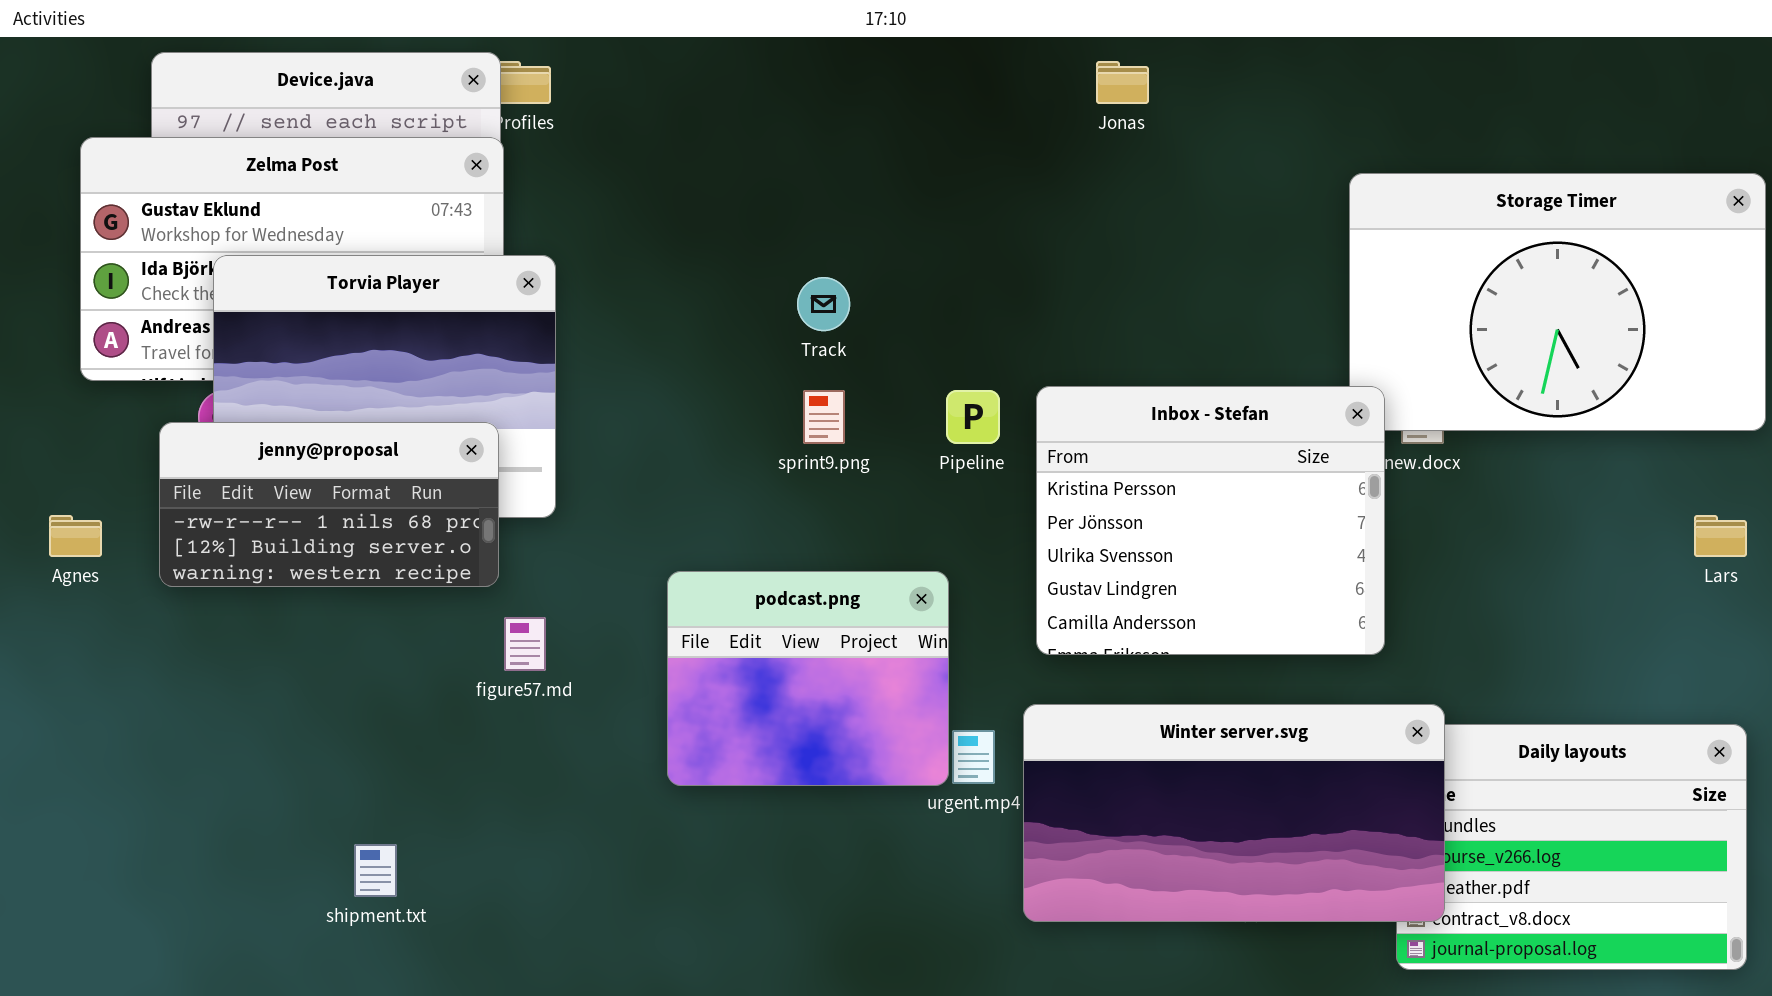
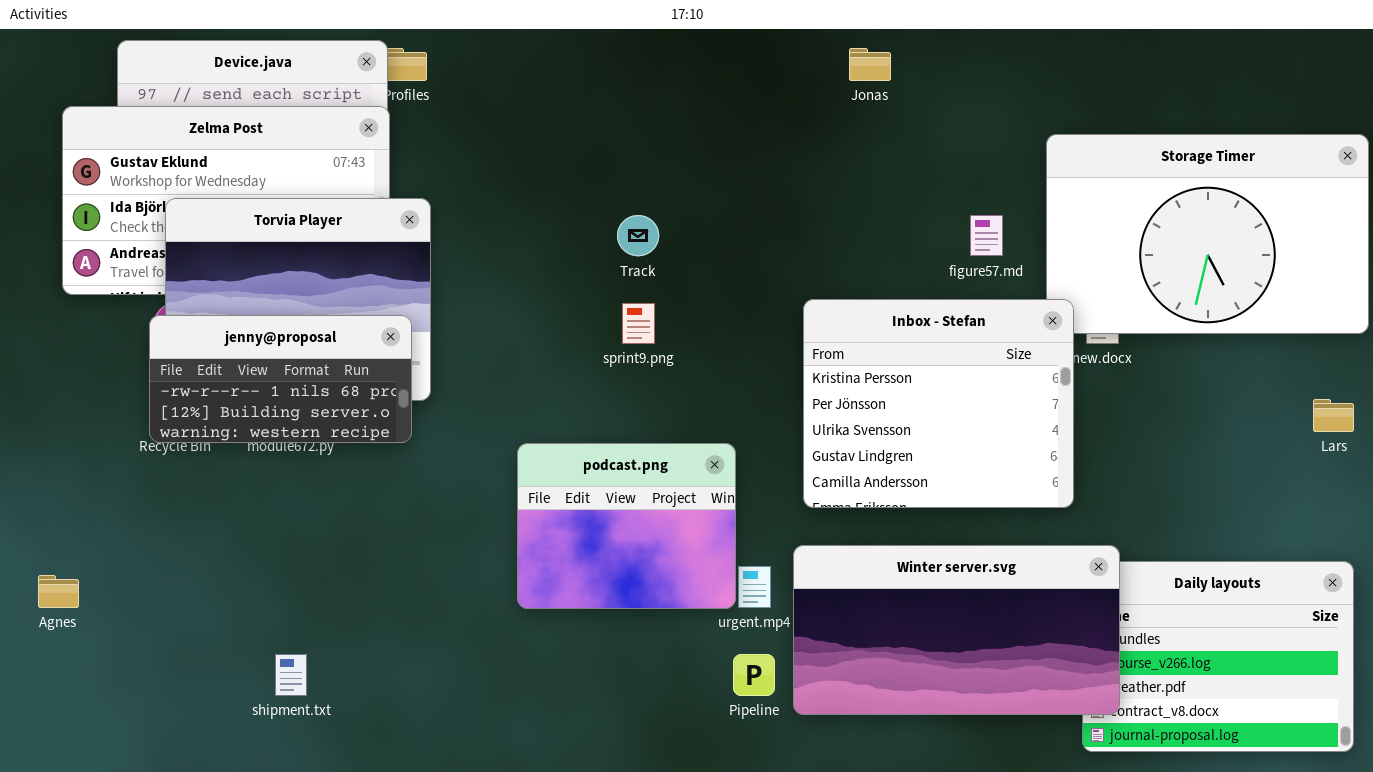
Pipeline: [946,390,1000,444] -> [733,654,775,696], moved
jenny@proposal: [159,422,499,587] -> [149,315,412,443], moved
Agnes: [49,515,102,557] -> [38,575,79,608], moved
figure57.md: [504,617,546,671] -> [970,215,1003,256], moved

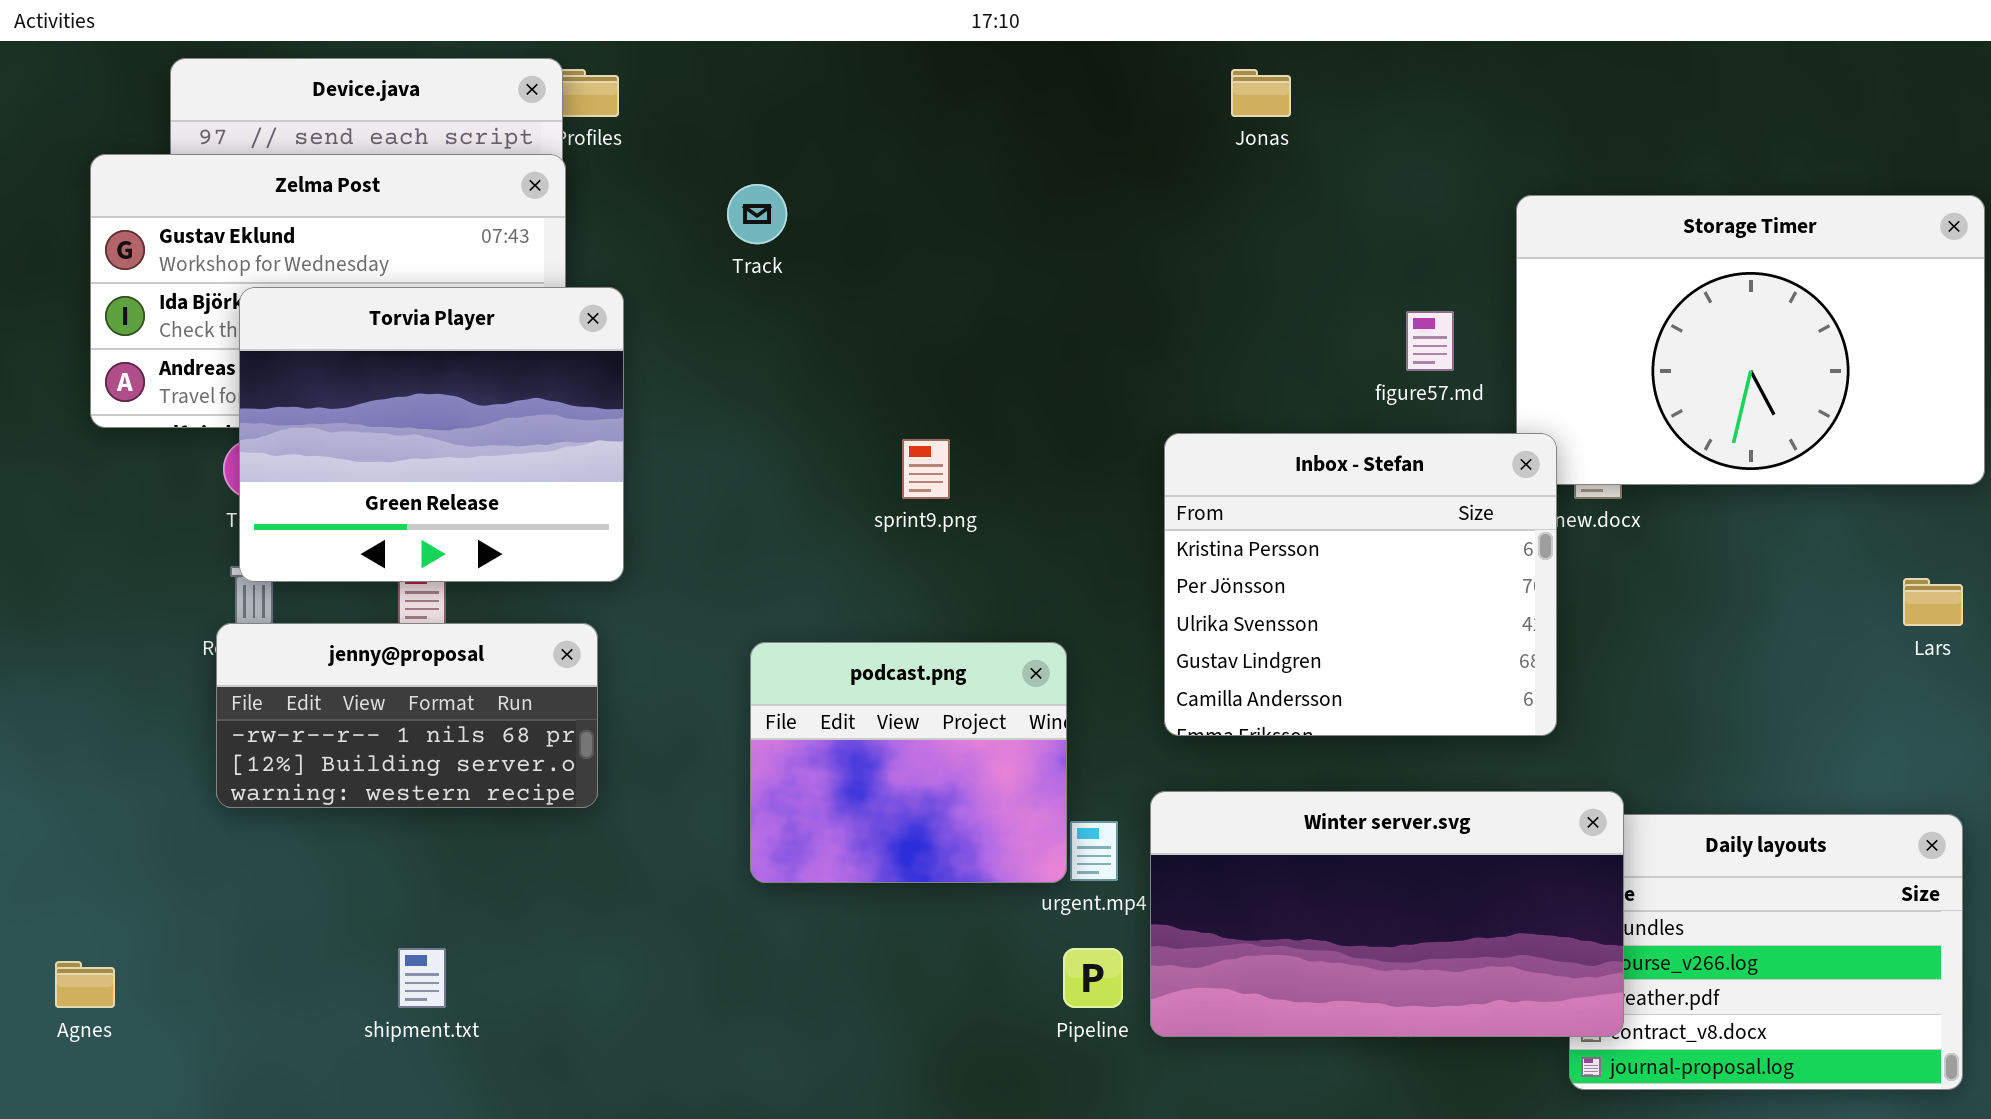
Track: [617,215,659,256] -> [727,184,787,244], moved
jenny@proposal: [149,315,412,443] -> [216,623,598,808], moved
Agnes: [38,575,79,608] -> [55,961,115,1008], moved

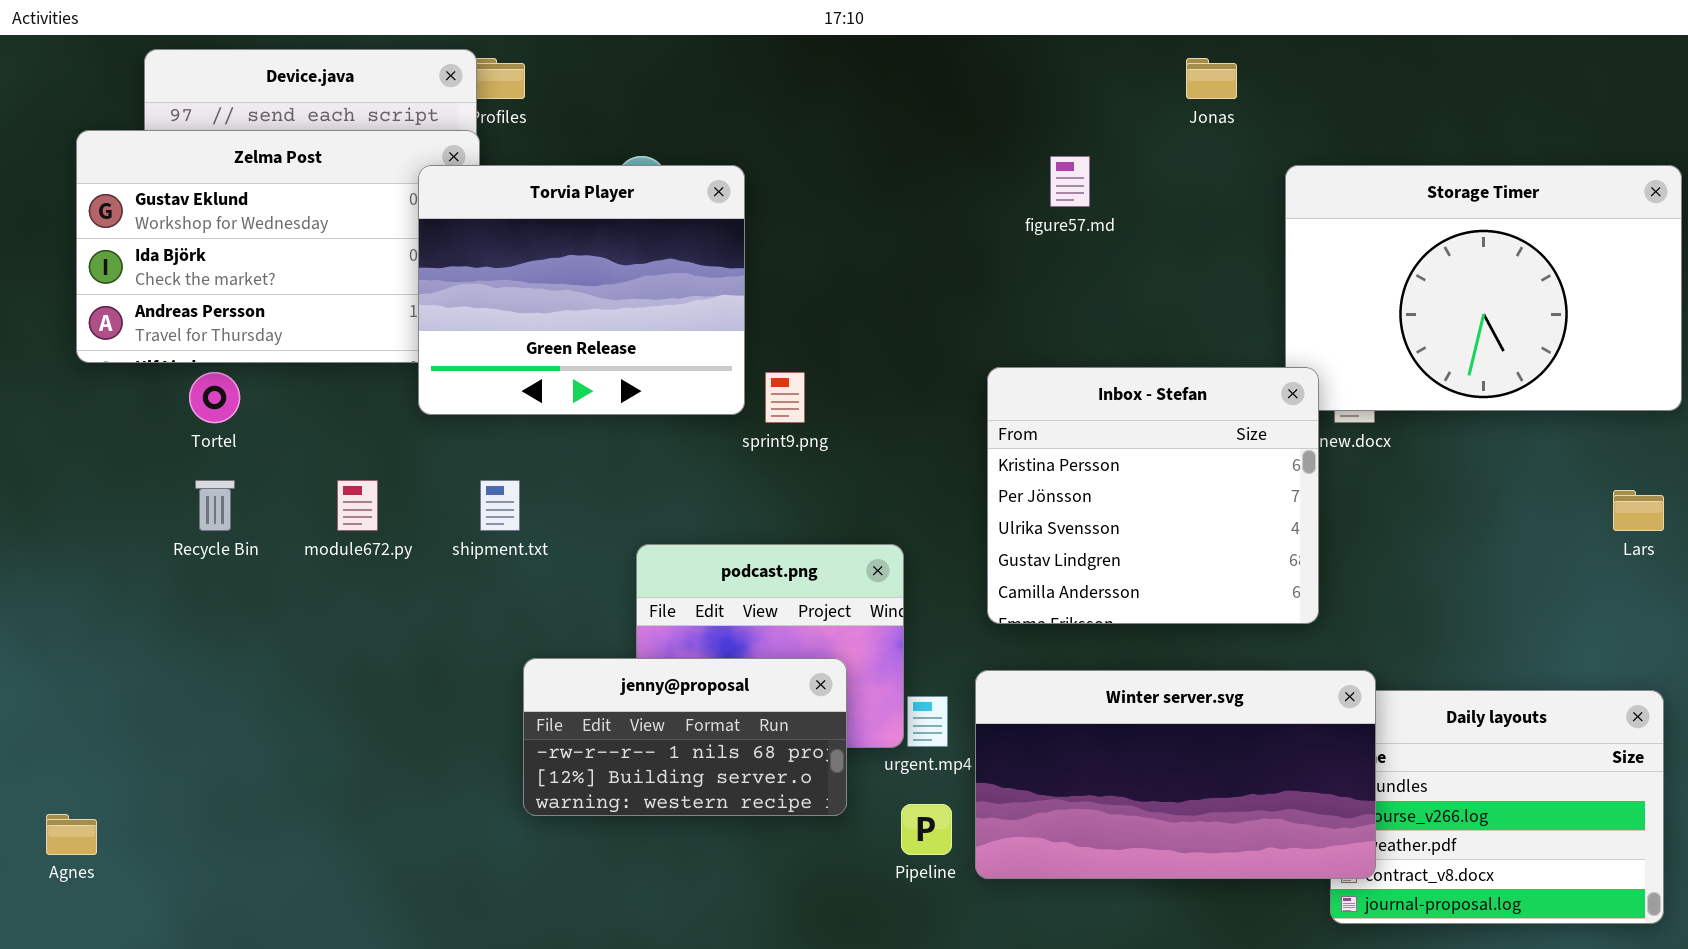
Jonas: [1231,69,1291,117] -> [1186,58,1237,99], moved
Torvia Player: [239,287,624,582] -> [418,165,745,415], moved
figure57.md: [1406,311,1454,371] -> [1050,156,1090,207], moved
jenny@proposal: [216,623,598,808] -> [523,658,847,816], moved
shipment.txt: [398,948,446,1008] -> [480,480,520,531], moved

